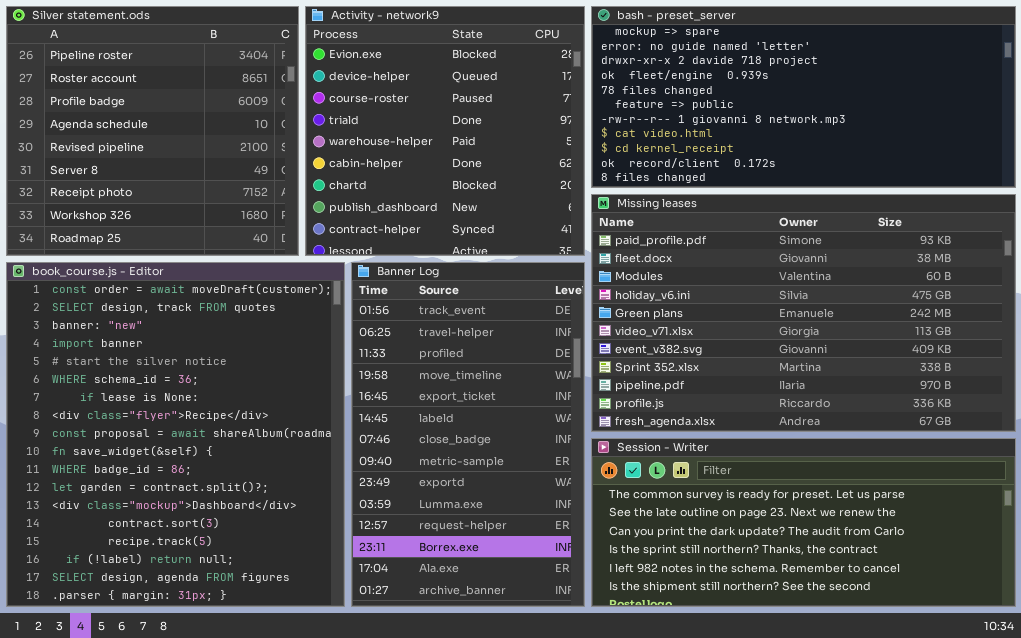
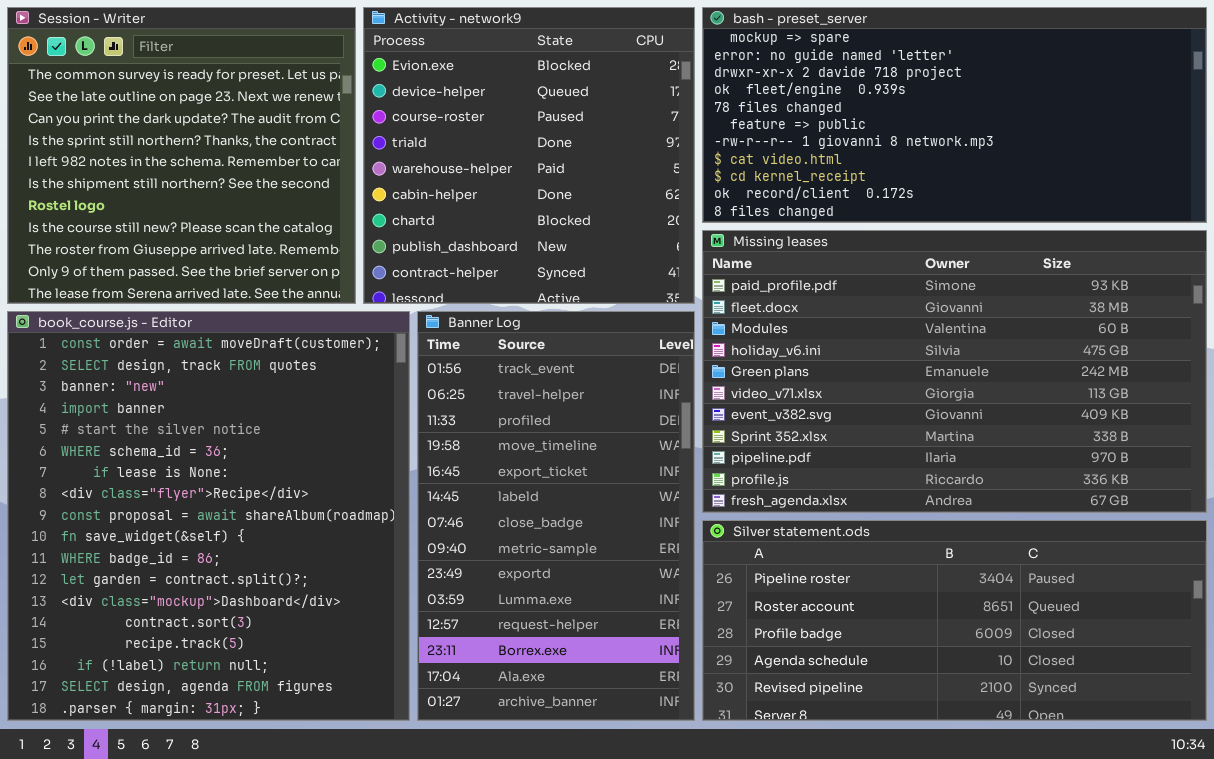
Silver statement.ods: [6,6,299,256] -> [702,520,1207,721], moved, resized
Session - Writer: [591,438,1016,607] -> [7,7,356,304], moved, resized

